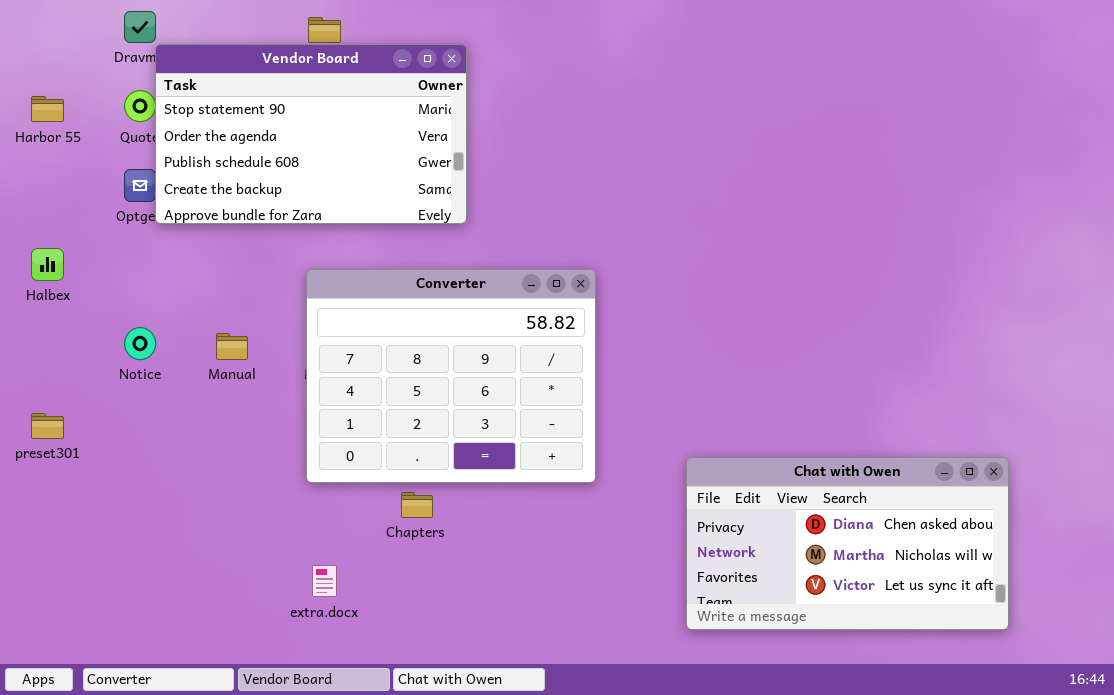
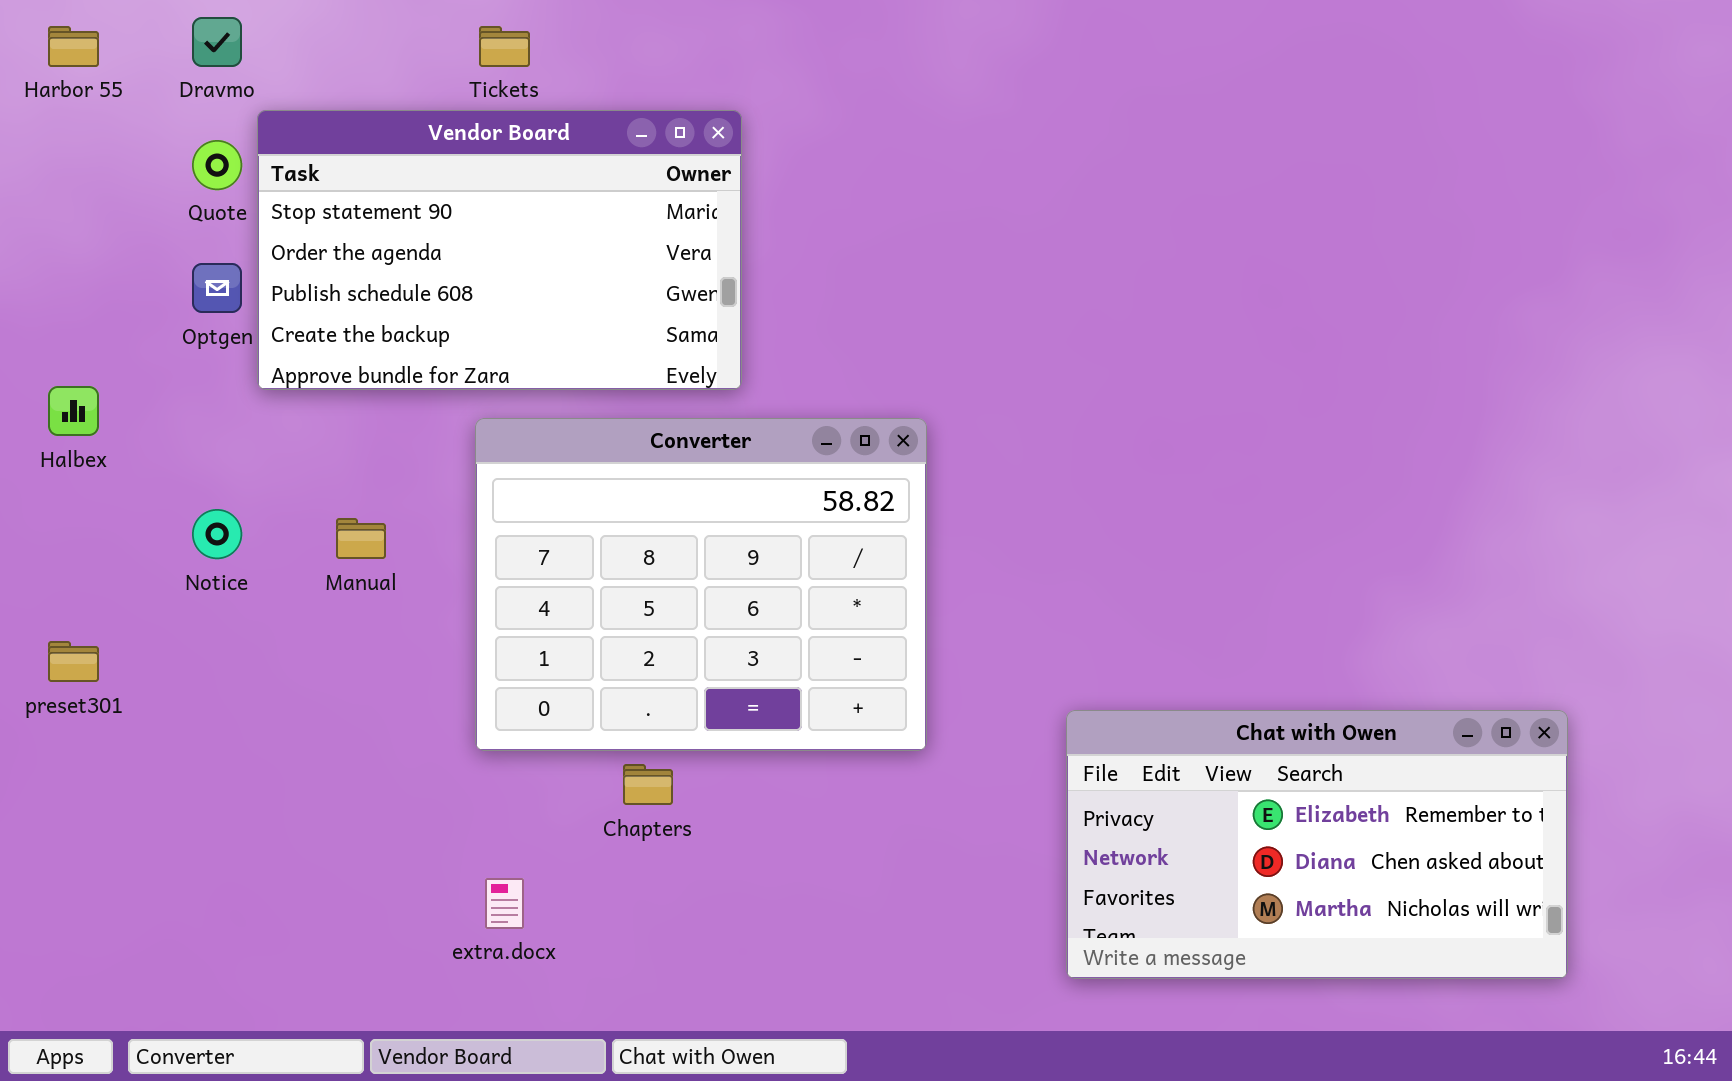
Vendor Board: [155,44,467,224] -> [257,110,742,390], moved
Harbor 55: [31,96,64,122] -> [48,26,99,67], moved
Chat with Owen: [686,457,1009,630] -> [1066,710,1568,979], scrolled up 1 row

